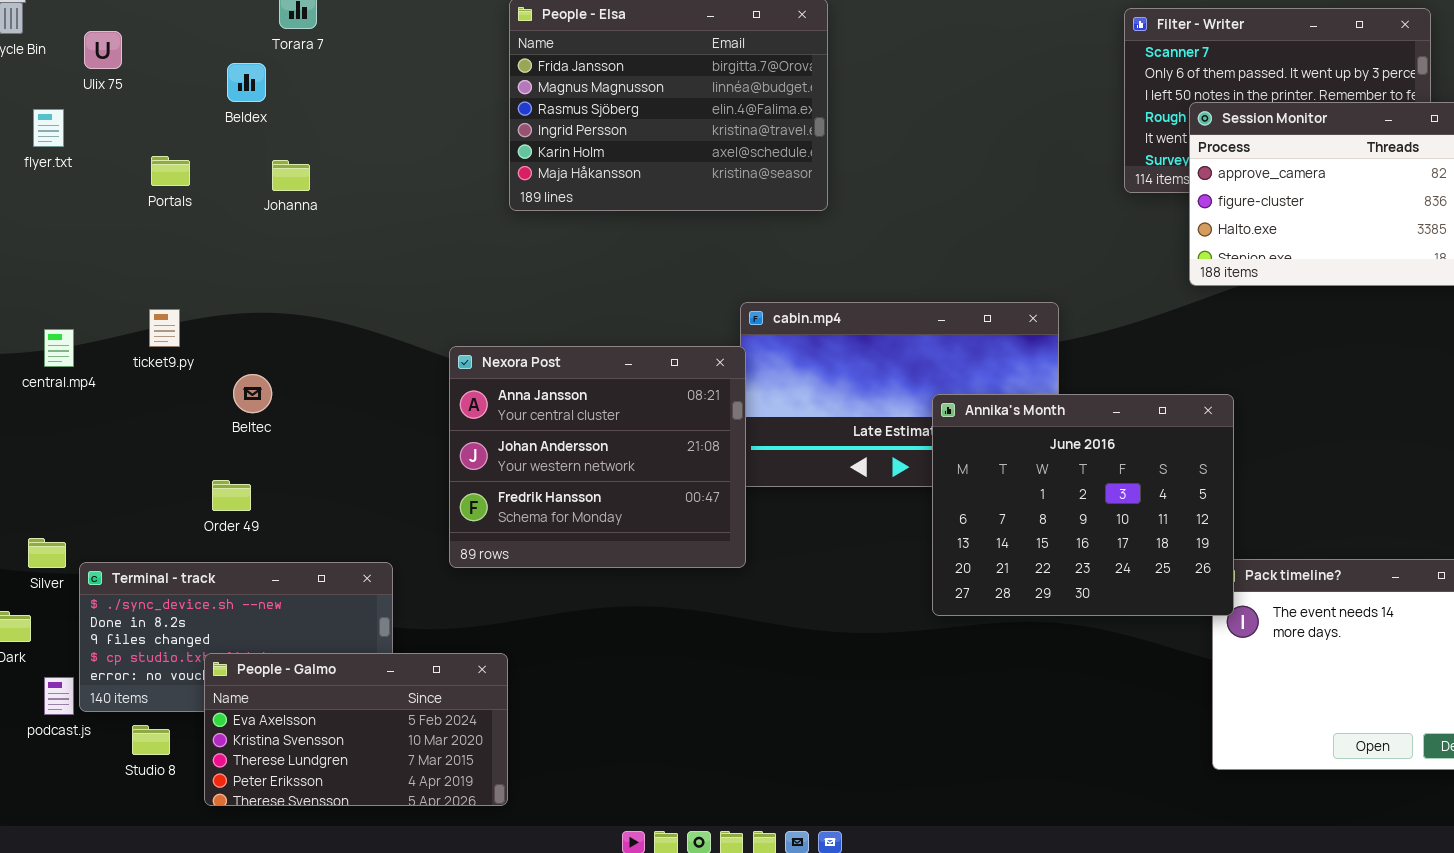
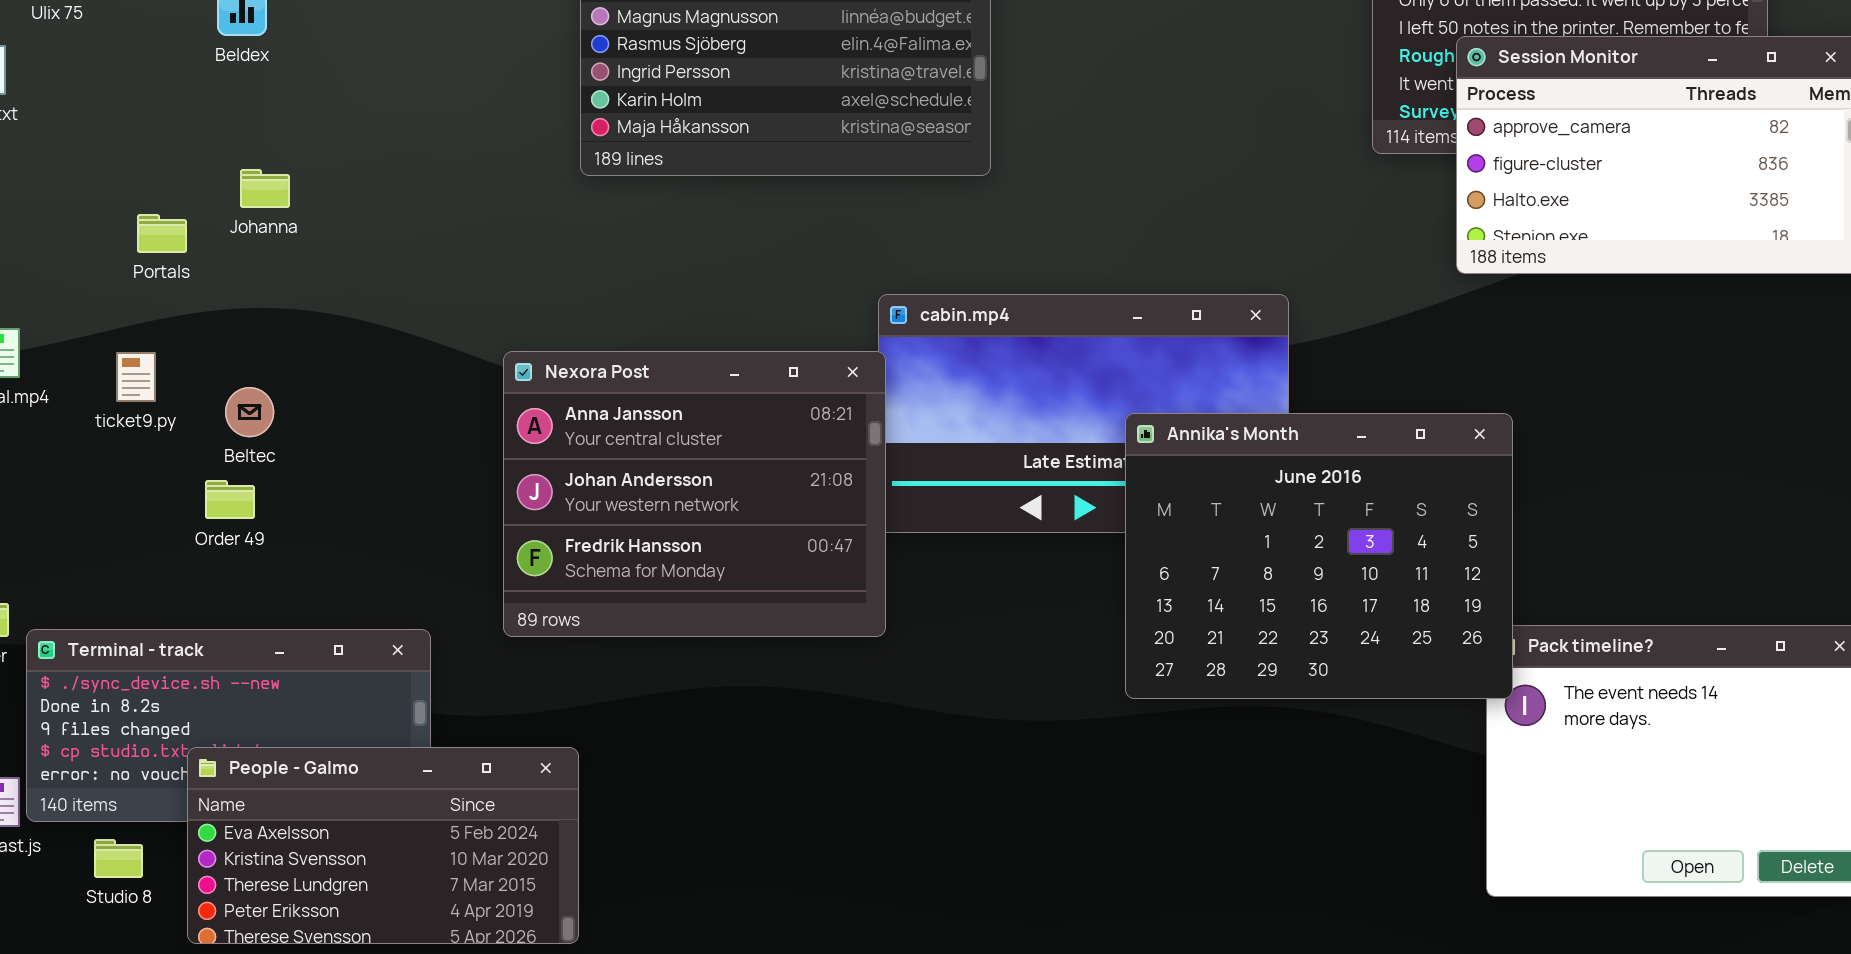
Portals: [151,156,190,186] -> [137,214,187,253], moved
Johanna: [272,160,310,191] -> [240,169,290,208], moved
ticket9.py: [149,309,180,347] -> [116,352,156,402], moved
Order 49: [212,480,251,511] -> [205,480,255,519], moved

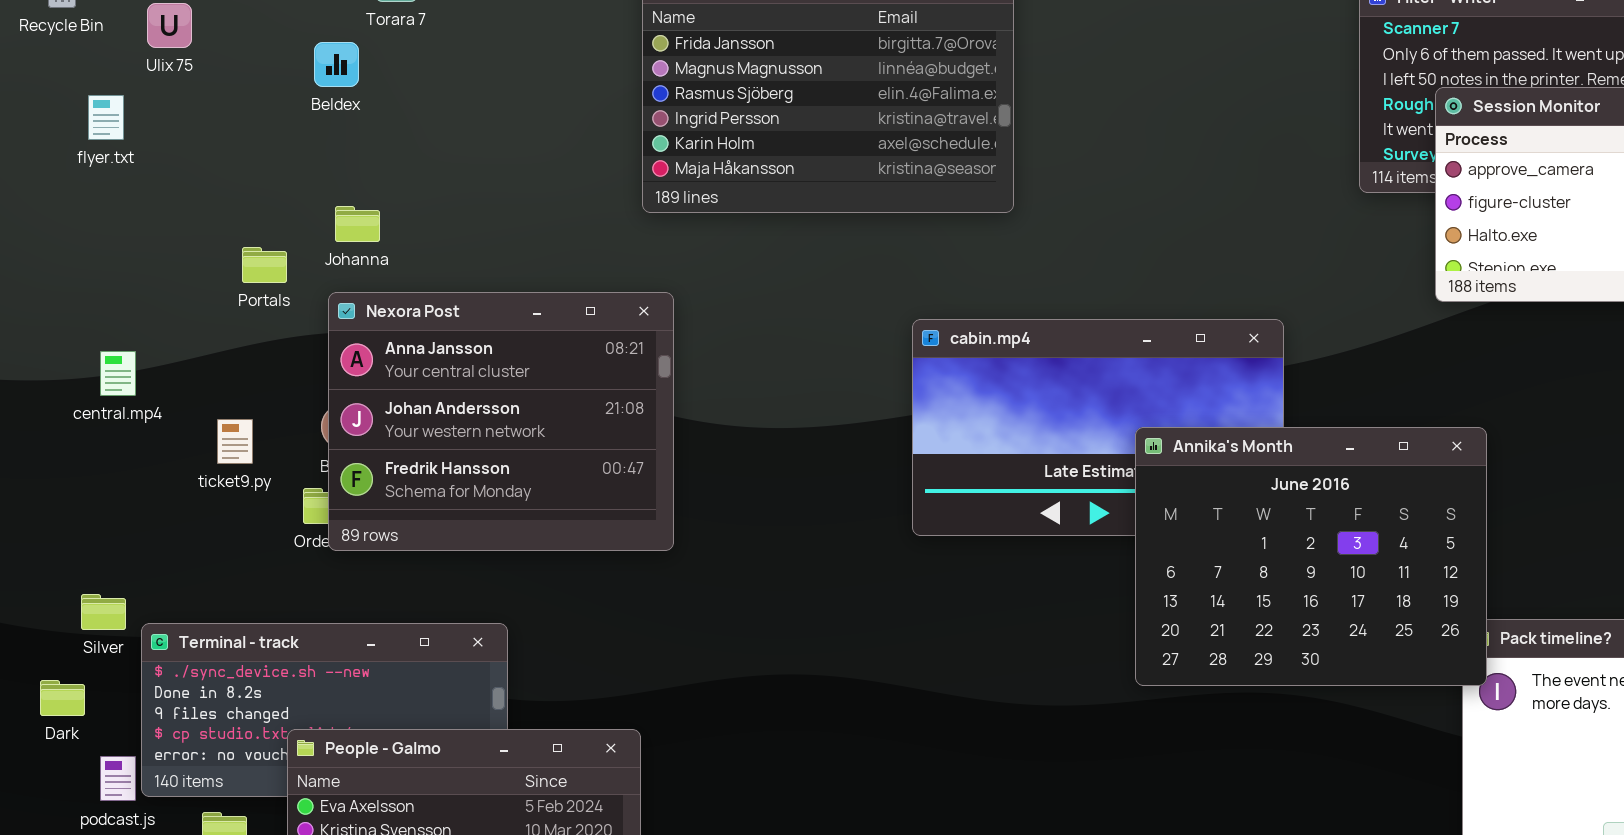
Nexora Post: [503,351,886,637] -> [328,292,674,551], moved
ticket9.py: [116,352,156,402] -> [217,419,253,464], moved

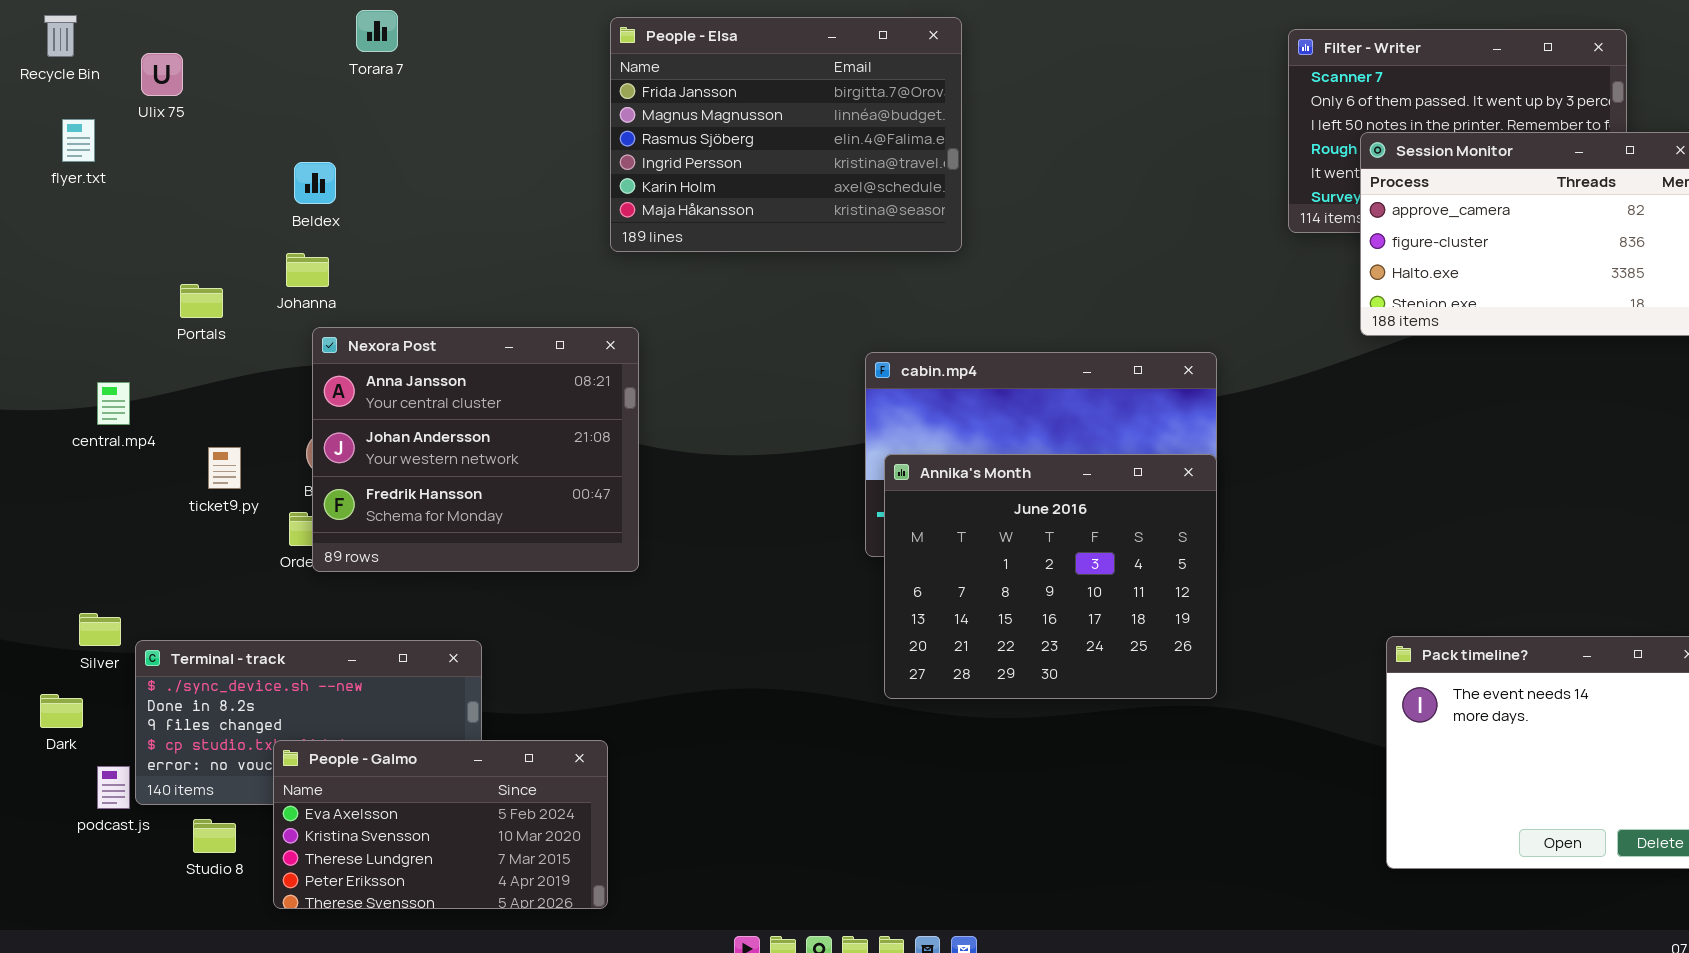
Beldex: [314,42,359,87] -> [294,162,336,204], moved
flyer.txt: [88,95,124,140] -> [62,119,95,162], moved
Johanna: [335,206,380,242] -> [286,253,329,287], moved
Portals: [242,247,287,283] -> [180,284,223,318], moved
Annika's Month: [1135,427,1487,686] -> [884,454,1217,699], moved

